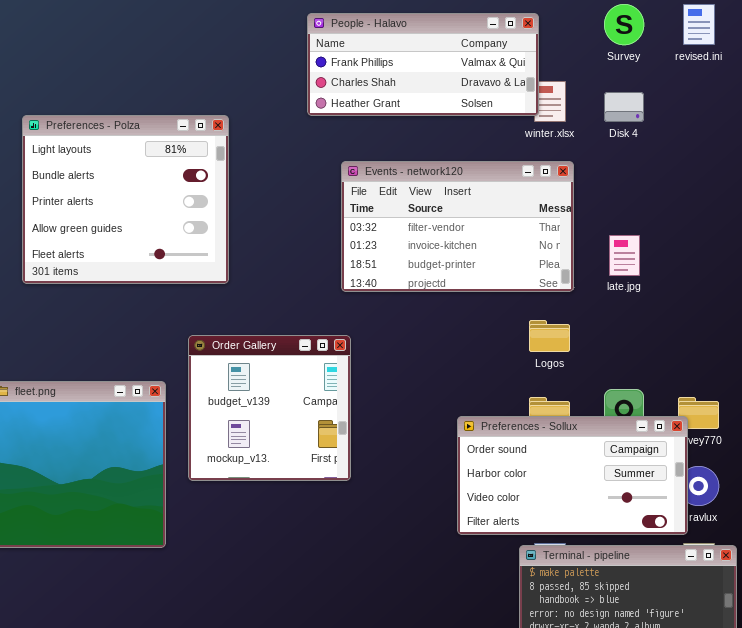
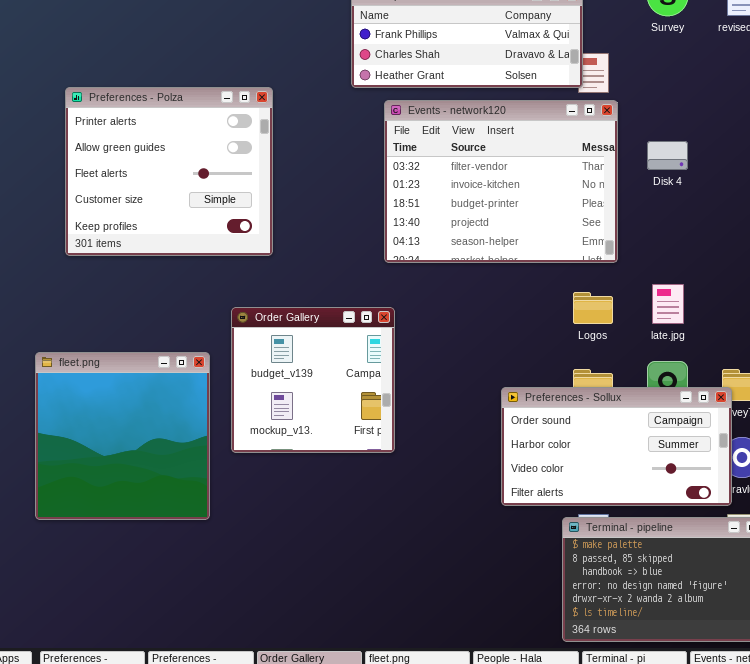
Disk 4: [604,92,644,122] -> [647,141,688,170], moved
Preferences - Polza: [22,115,229,284] -> [65,87,273,256], scrolled down 2 rows
Events - network120: [341,161,574,292] -> [384,100,618,263], resized
late.jpg: [609,235,640,276] -> [652,284,684,324], moved

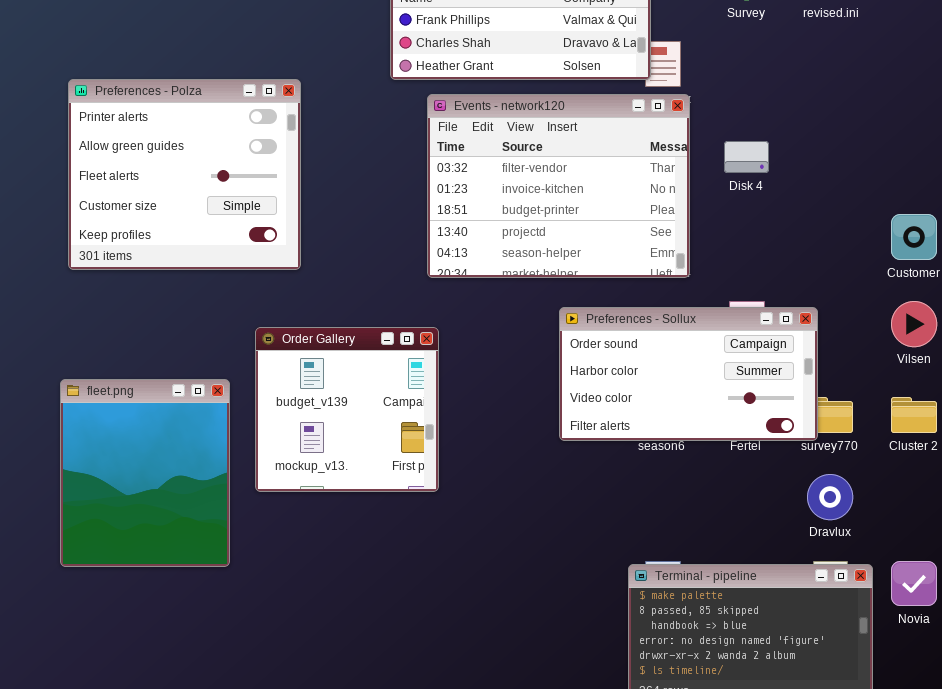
fleet.png: [35,352,210,520] -> [60,379,230,567], resized
Preferences - Sollux: [501,387,732,506] -> [559,307,818,441], moved

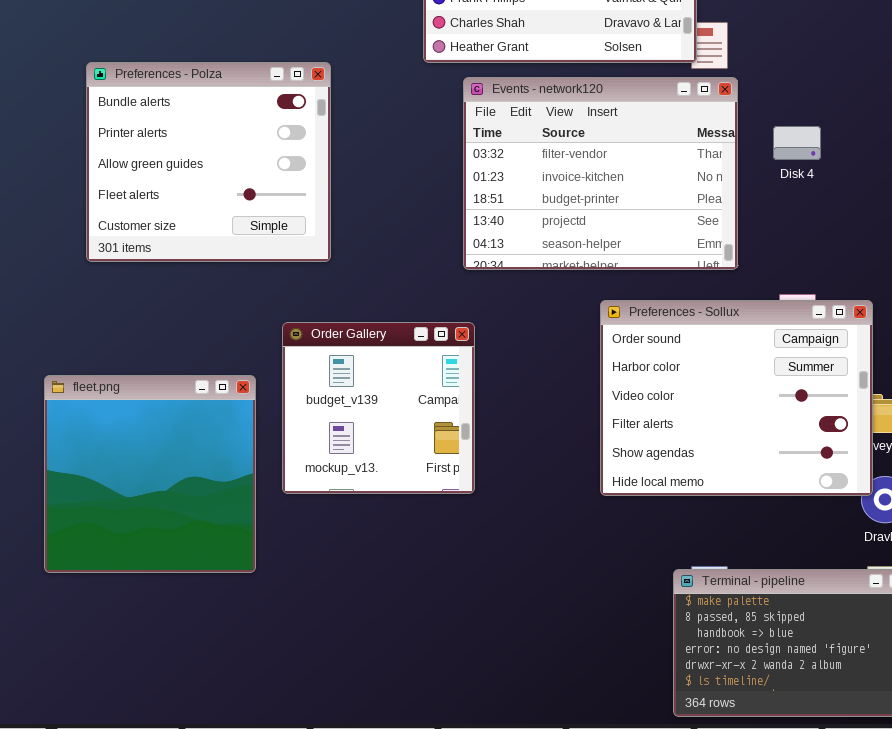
Preferences - Polza: [68,79,301,270] -> [86,62,331,262], scrolled up 1 row
Preferences - Sollux: [559,307,818,441] -> [600,300,873,496], resized
fleet.png: [60,379,230,567] -> [44,375,256,573], resized

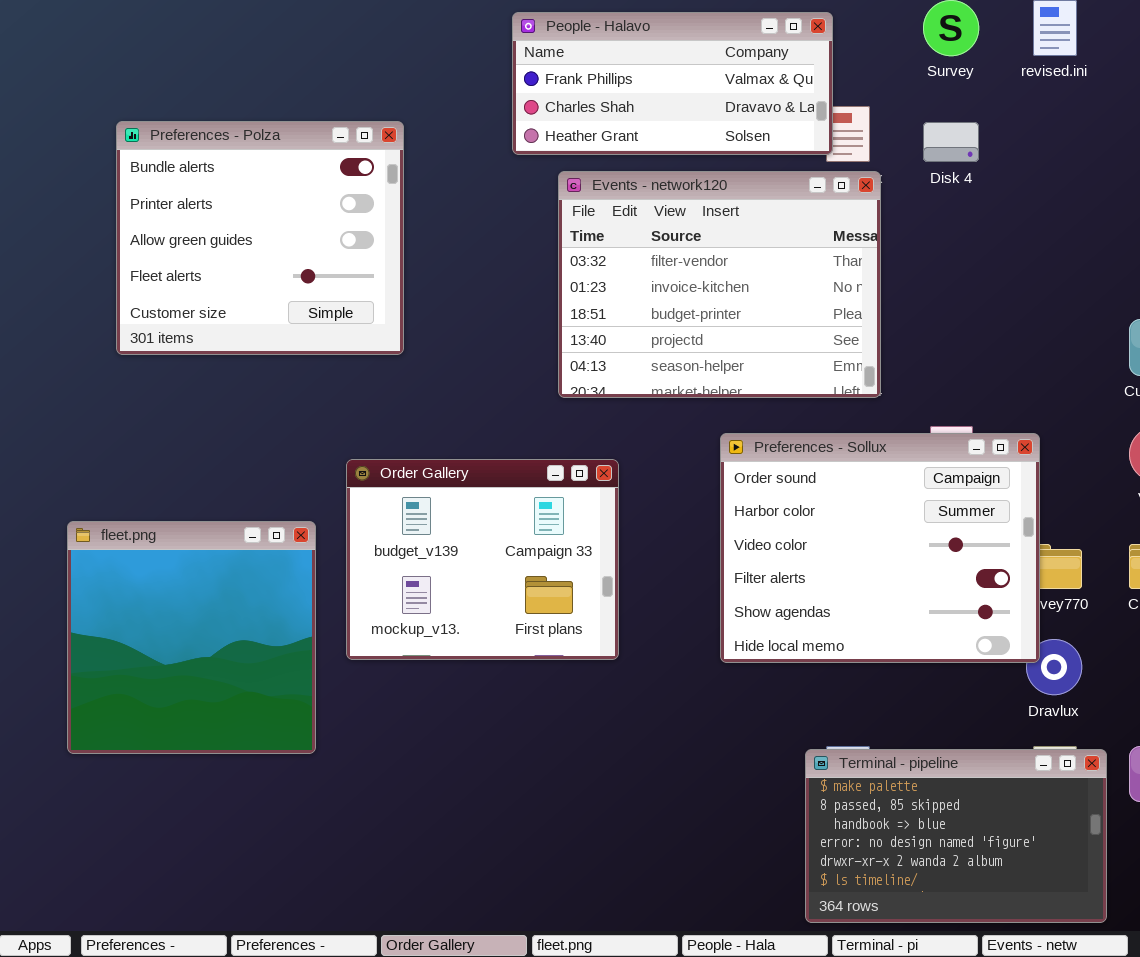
Preferences - Polza: [86,62,331,262] -> [116,121,404,355], moved
Disk 4: [773,126,821,160] -> [923,122,979,162], moved
Order Gallery: [282,322,475,494] -> [346,459,619,660], resized

